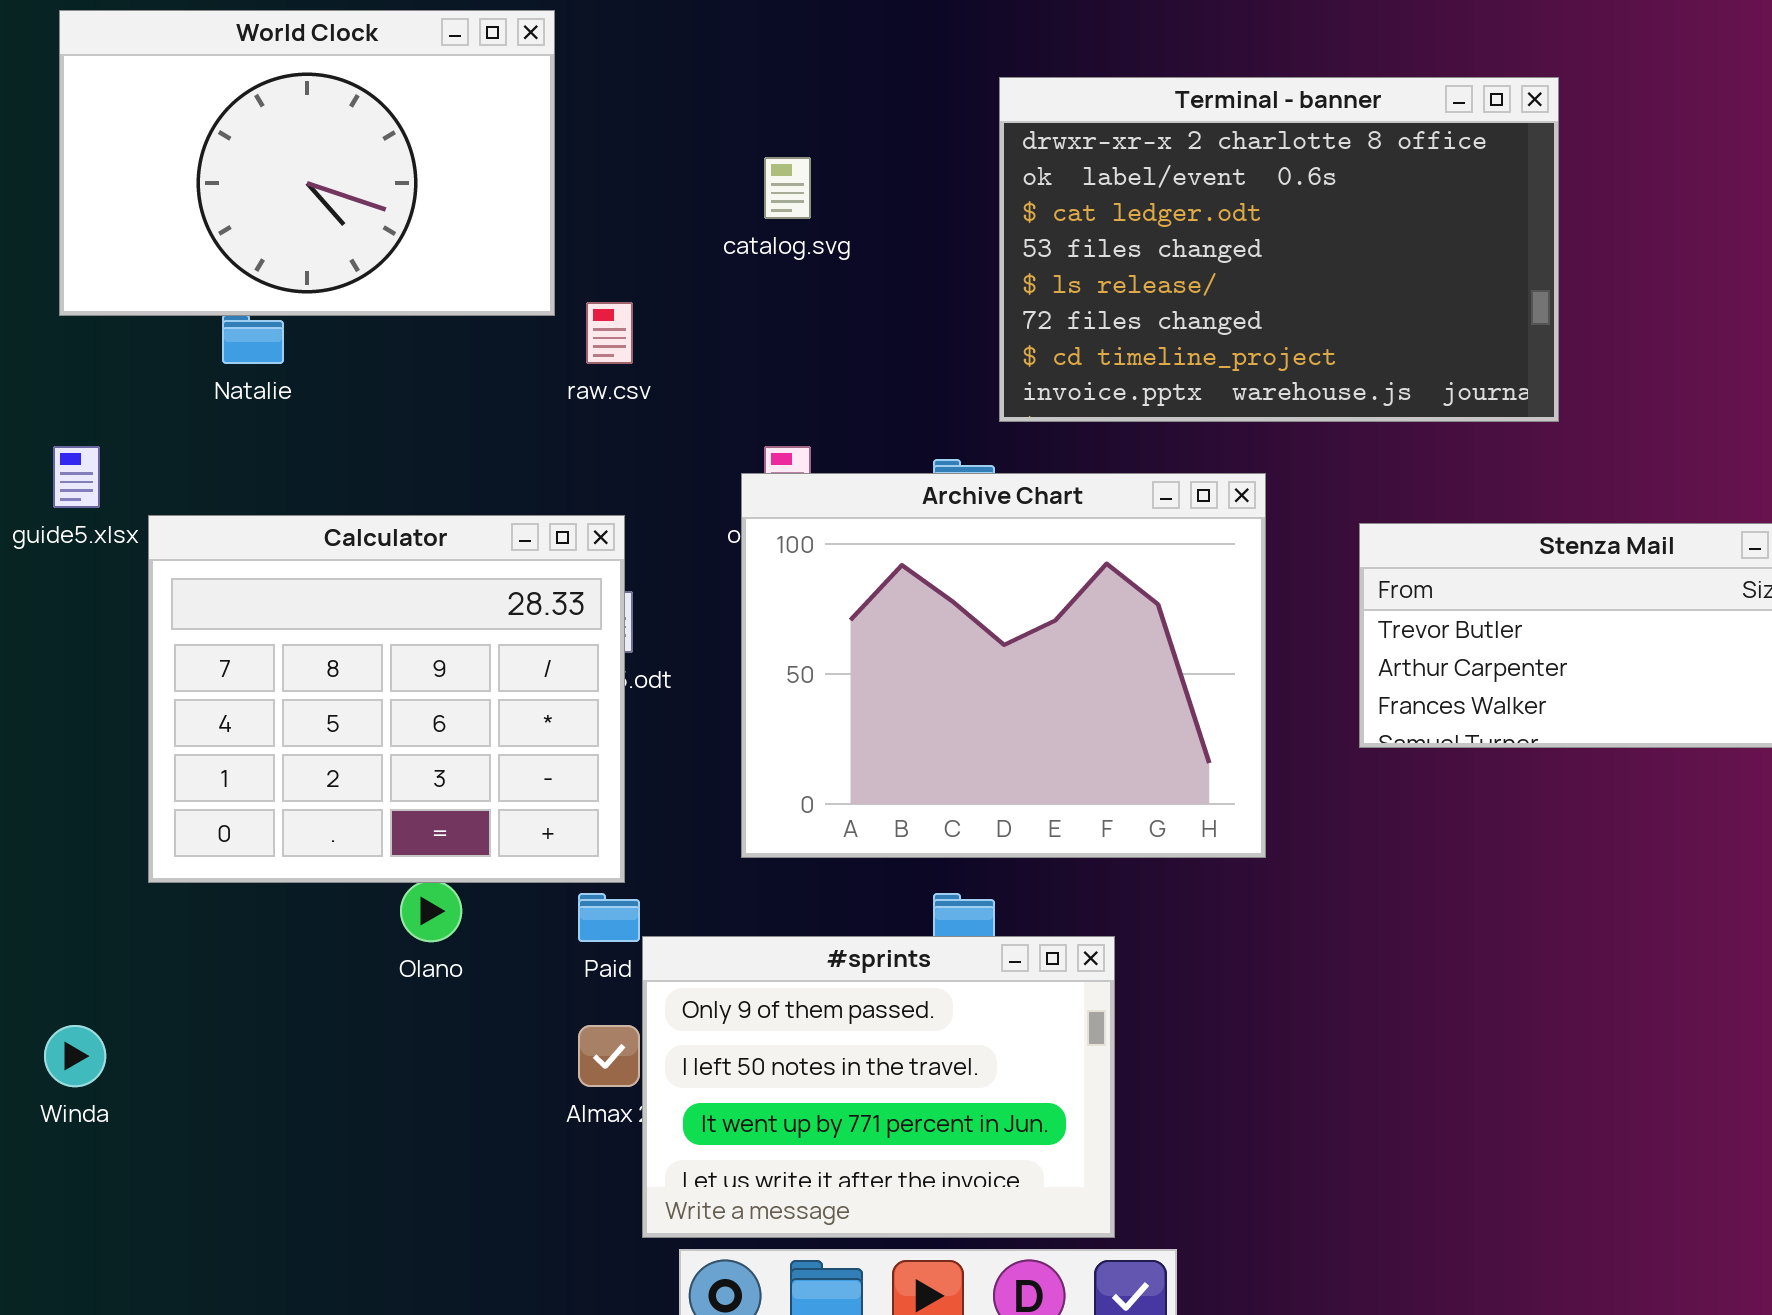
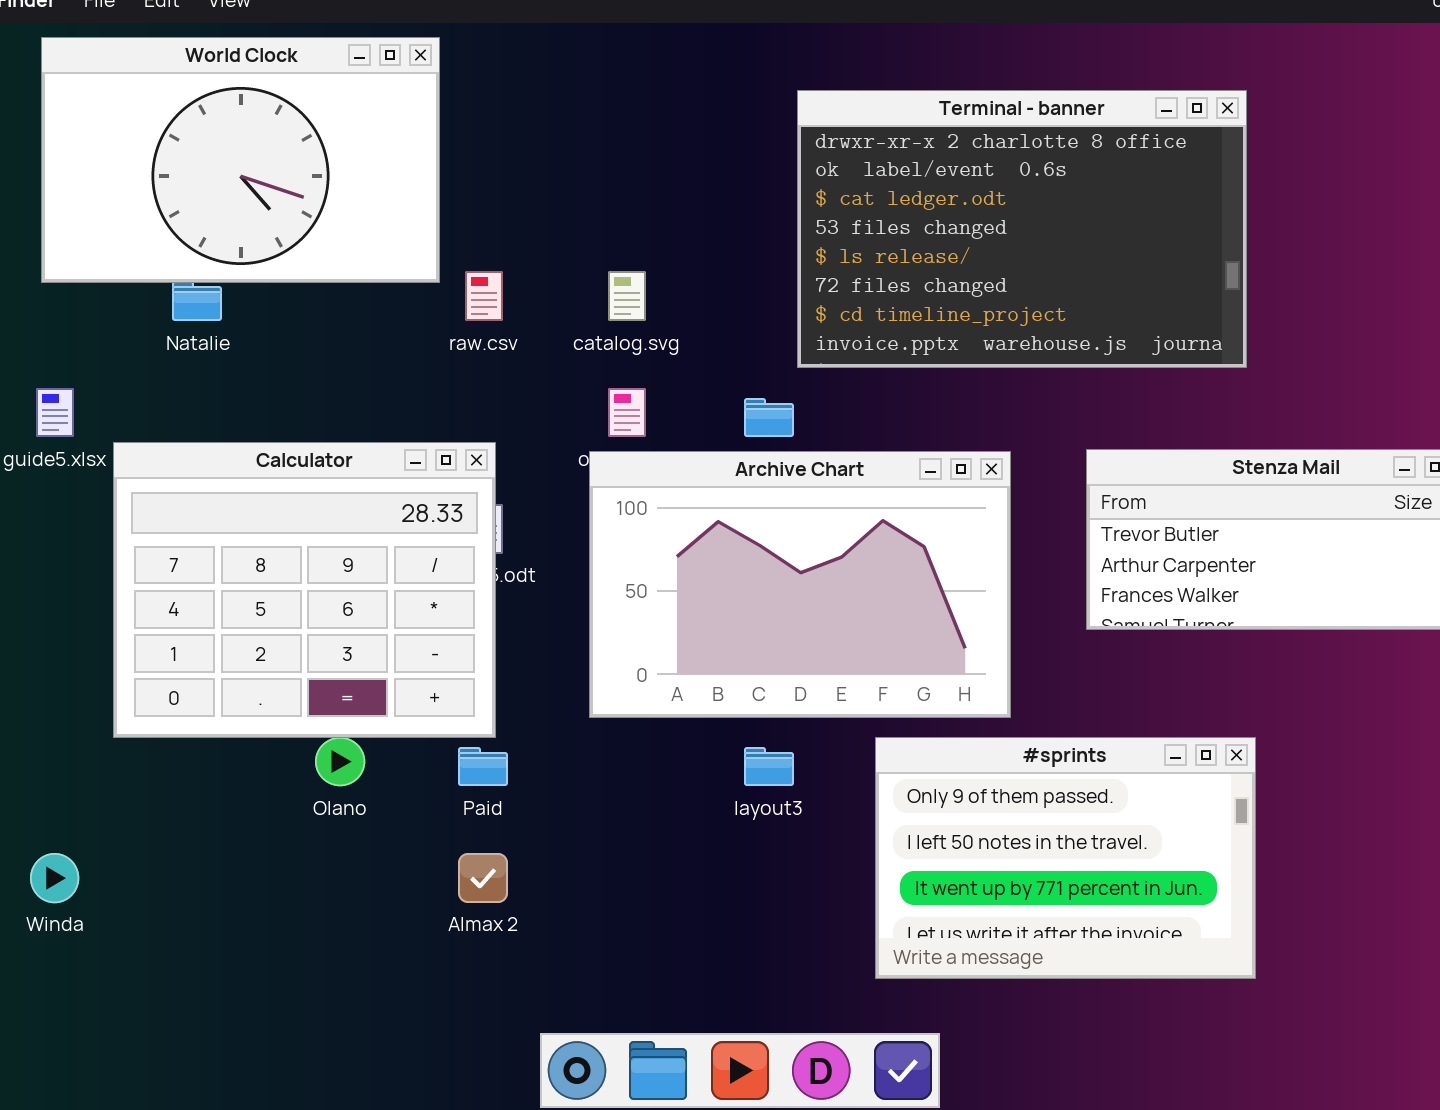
catalog.svg: [764,157,811,219] -> [608,271,646,321], moved
Archive Chart: [741,473,1266,858] -> [589,451,1011,718], resized
#sprints: [642,936,1115,1238] -> [875,737,1256,979], moved

